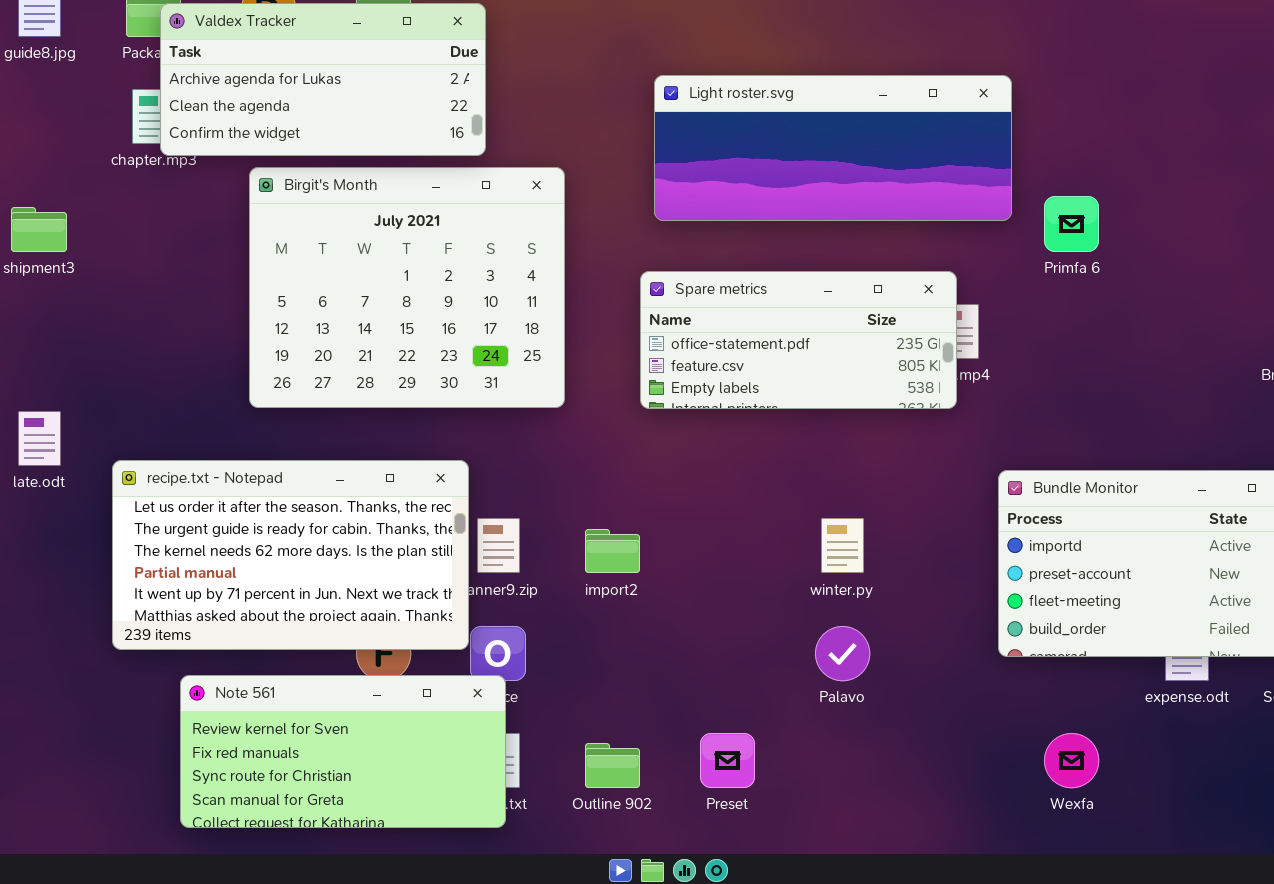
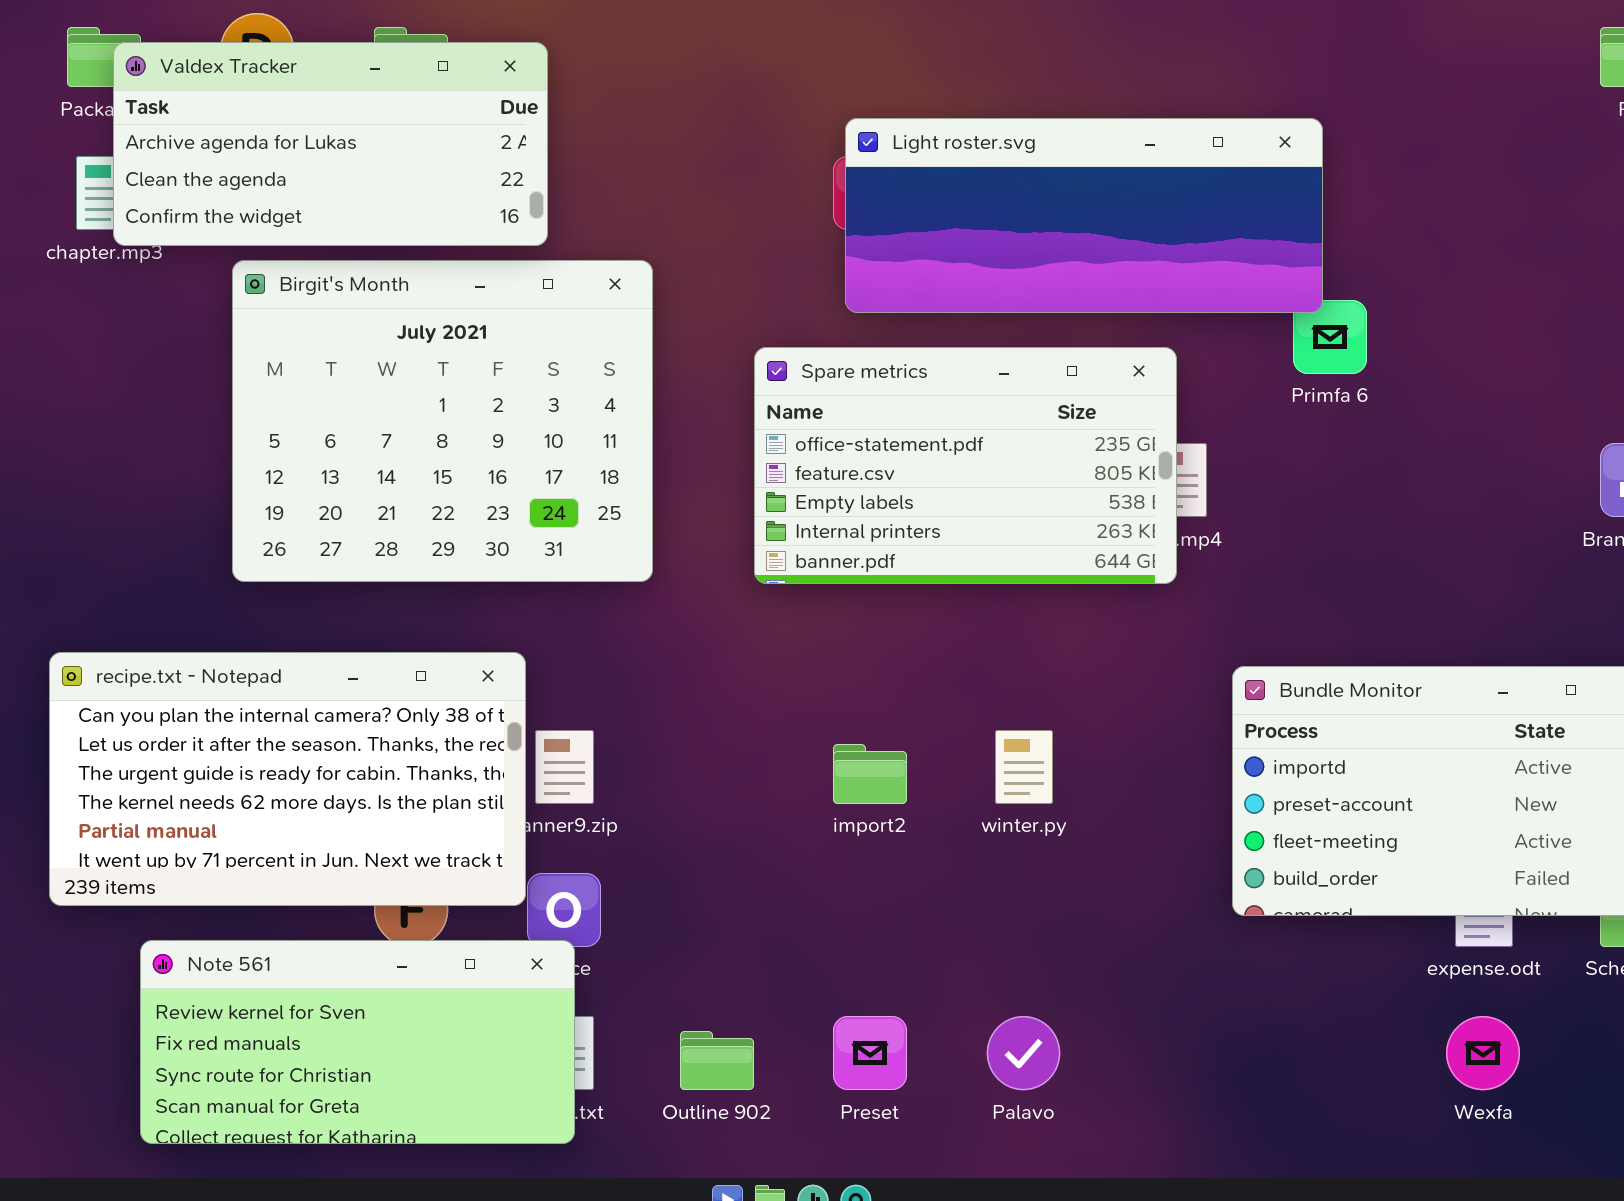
Light roster.svg: [654,75,1012,221] -> [845,118,1323,313], moved
Spare metrics: [640,271,957,409] -> [754,347,1177,584], resized
recipe.txt - Notepad: [112,460,469,650] -> [49,652,526,906], scrolled up 1 row
import2: [585,529,640,573] -> [833,744,907,804], moved
Palavo: [815,626,870,681] -> [987,1016,1060,1090], moved
Wexfa: [1044,733,1099,788] -> [1446,1016,1520,1090], moved

